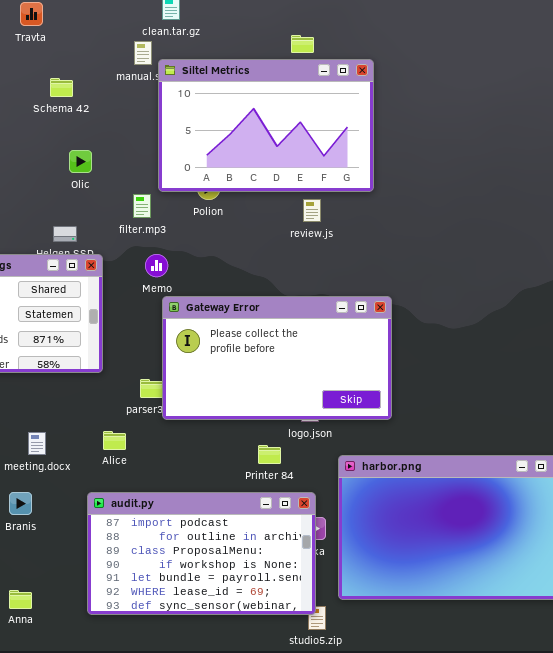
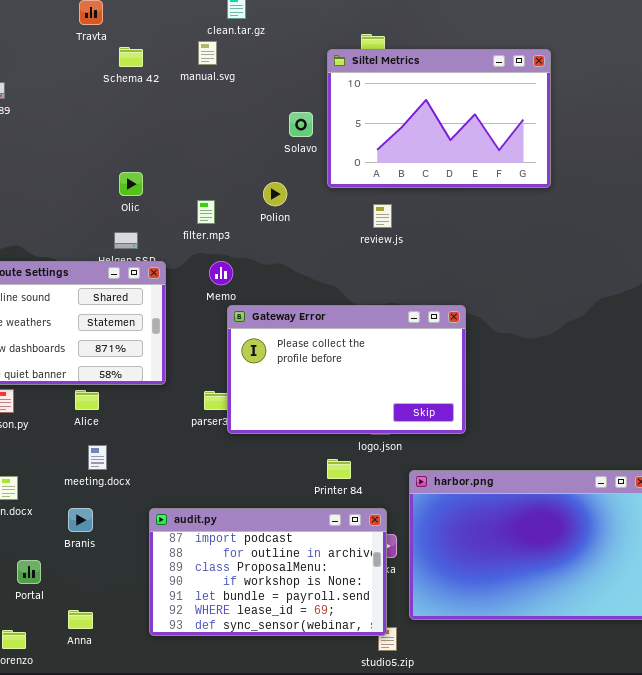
Siltel Metrics: [158,59,374,192] -> [327,49,551,188], moved
Schema 42: [50,78,73,97] -> [119,47,143,67], moved
Olic: [69,150,92,173] -> [119,172,143,196], moved
Alice: [103,431,126,450] -> [75,390,99,410], moved

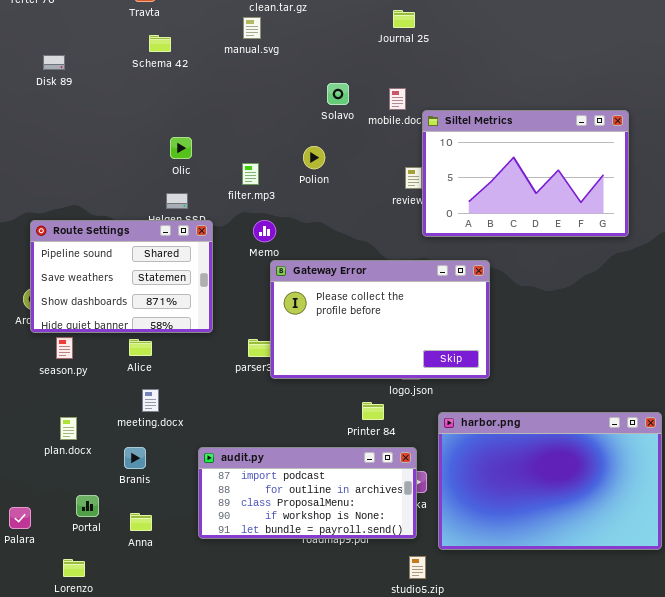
Schema 42: [119,47,143,67] -> [149,35,171,52], moved
Siltel Metrics: [327,49,551,188] -> [422,110,629,237], moved
audit.py: [149,508,387,636] -> [198,447,417,539], resized
Anna: [68,610,93,629] -> [130,513,152,531], moved

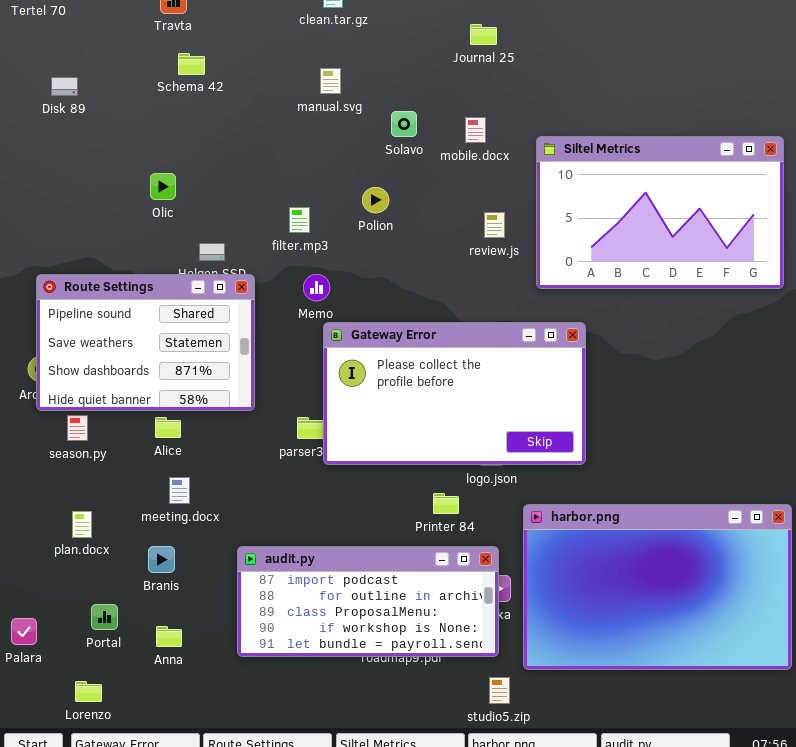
manual.svg: [243,17,261,39] -> [320,68,341,94], moved
Siltel Metrics: [422,110,629,237] -> [536,136,784,289], moved
Olic: [170,137,192,159] -> [150,173,176,200], moved

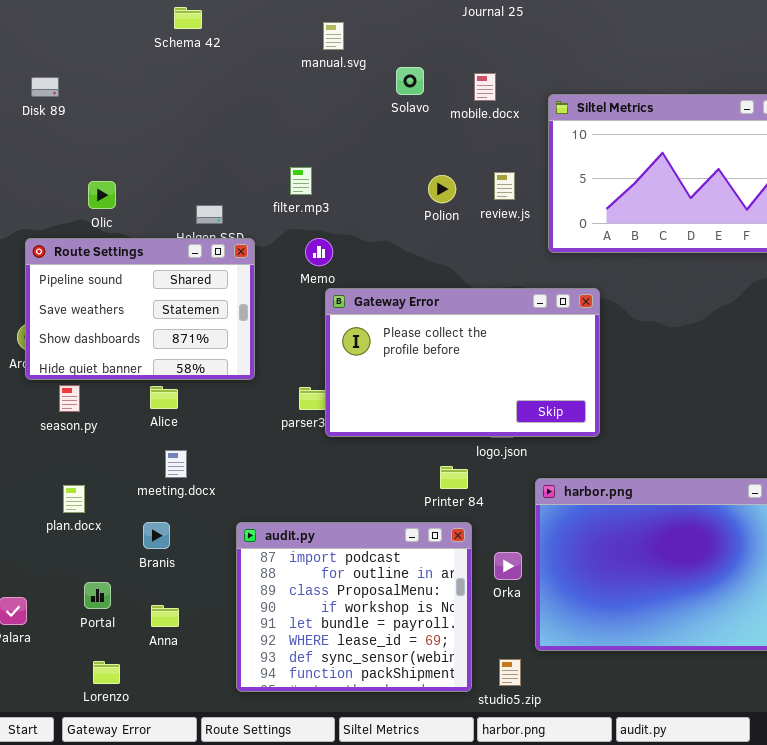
Disk 89: [51,77,78,96] -> [31,77,59,97], moved
Olic: [150,173,176,200] -> [88,181,116,209], moved
Polion: [362,187,389,213] -> [428,175,456,203], moved
audit.py: [237,546,499,657] -> [236,522,472,692], resized
Lorenzo: [75,681,102,702] -> [93,661,120,684], moved

